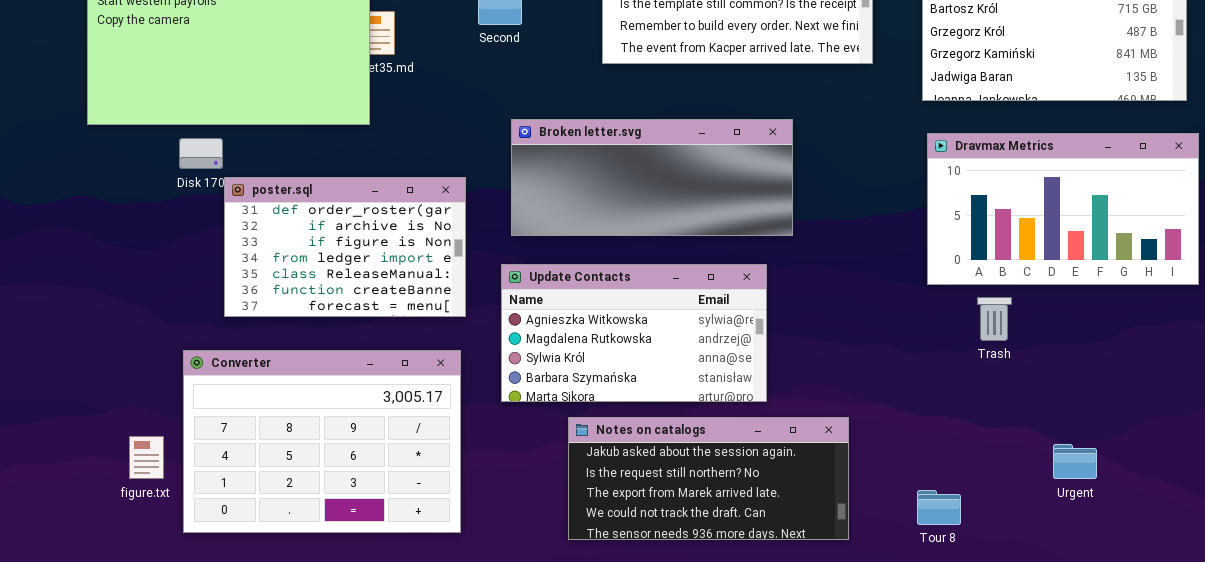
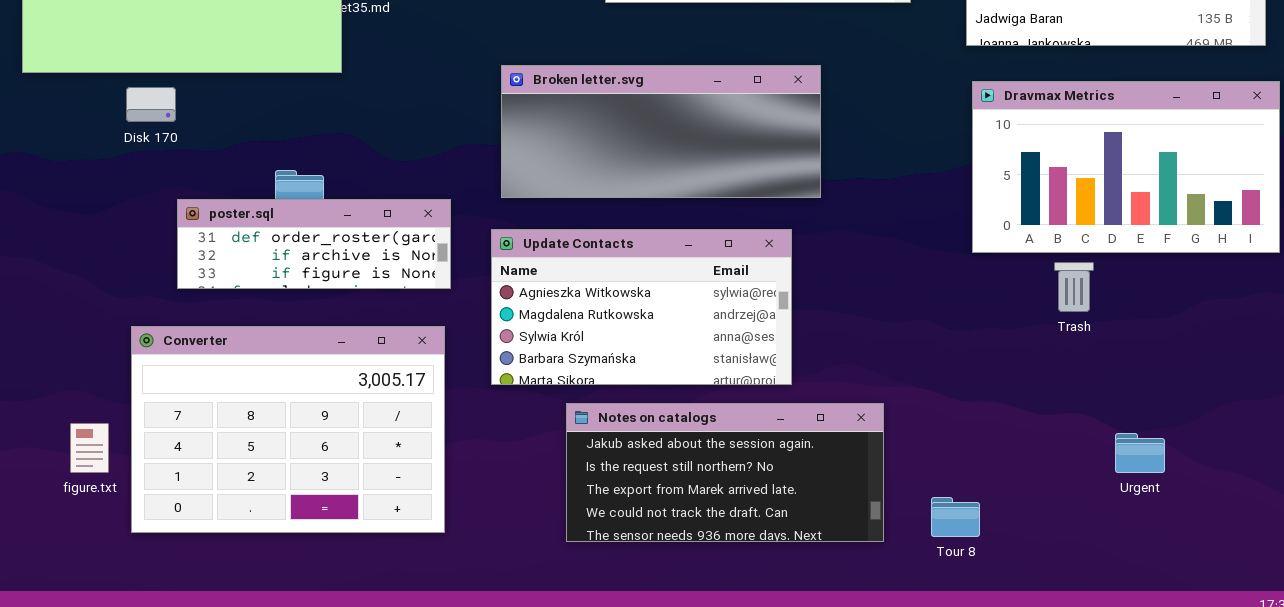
poster.sql: [224,177,466,317] -> [177,199,451,289], resized
Trash: [977,297,1012,341] -> [1054,262,1094,312], moved
Tour 8: [917,490,961,525] -> [931,497,980,537], moved

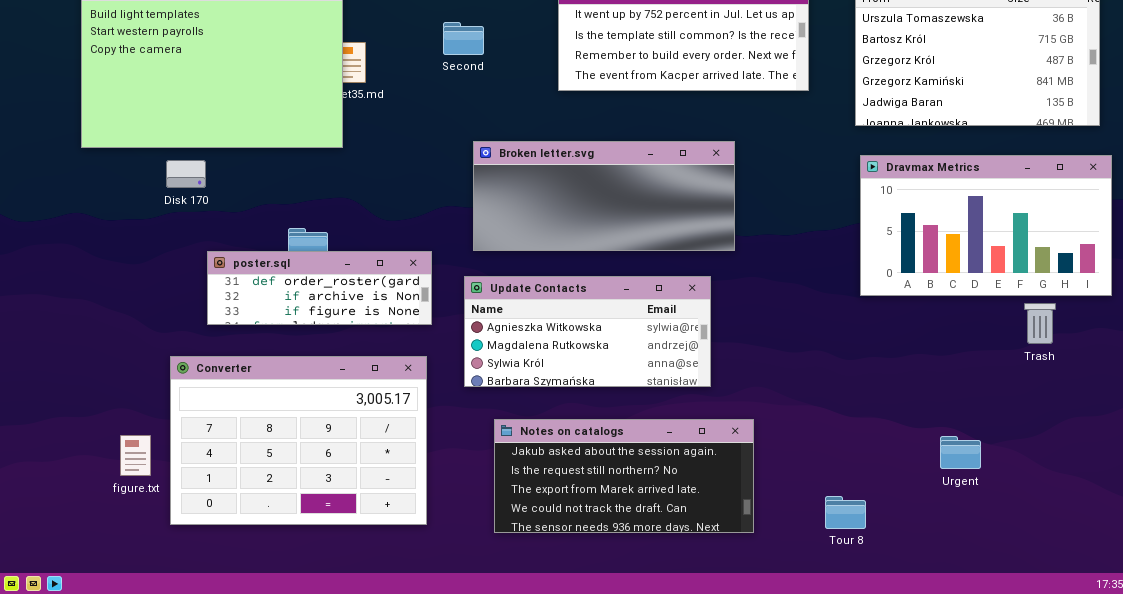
Update Contacts: [491,229,792,385] -> [464,276,711,387], resized
Trash: [1054,262,1094,312] -> [1024,303,1056,344], moved
Notes on catalogs: [566,403,884,542] -> [494,419,754,533], moved
Urgent: [1115,433,1165,473] -> [940,436,981,469], moved

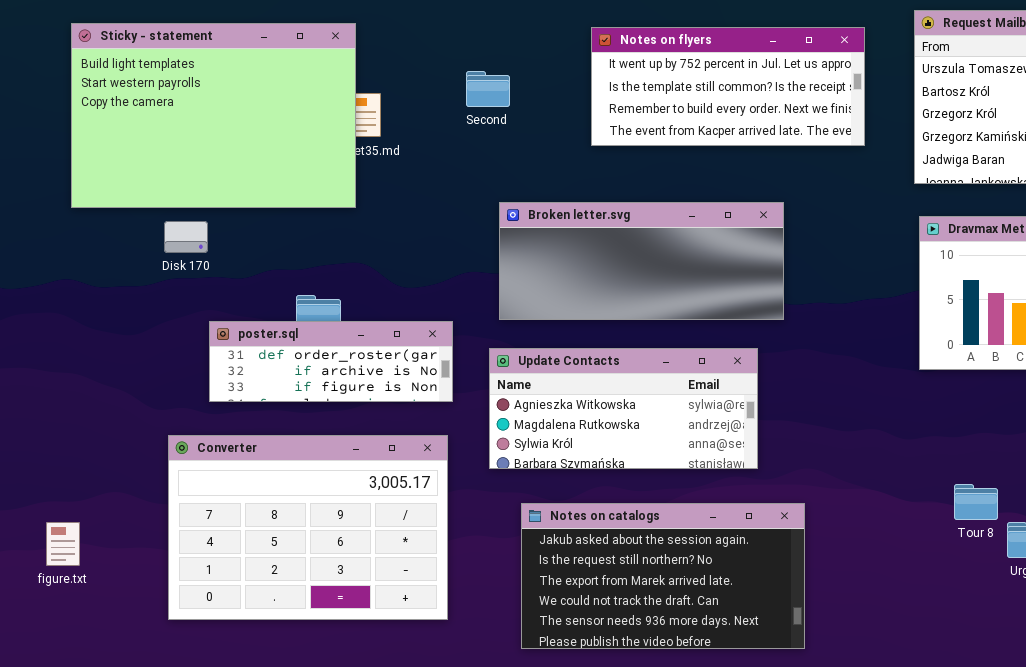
Notes on catalogs: [494,419,754,533] -> [521,503,805,649], resized
figure.txt: [120,435,151,476] -> [46,522,80,566], moved
Tour 8: [825,496,866,529] -> [954,484,998,520], moved

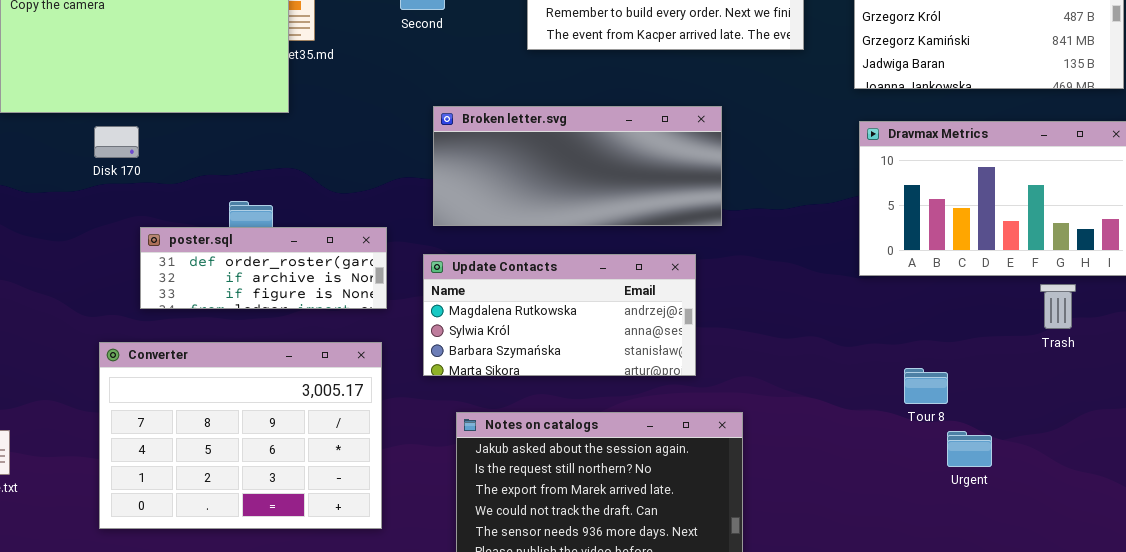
Update Contacts: [489,348,758,469] -> [423,254,696,376], scrolled down 1 row
Tour 8: [954,484,998,520] -> [904,368,948,404], moved

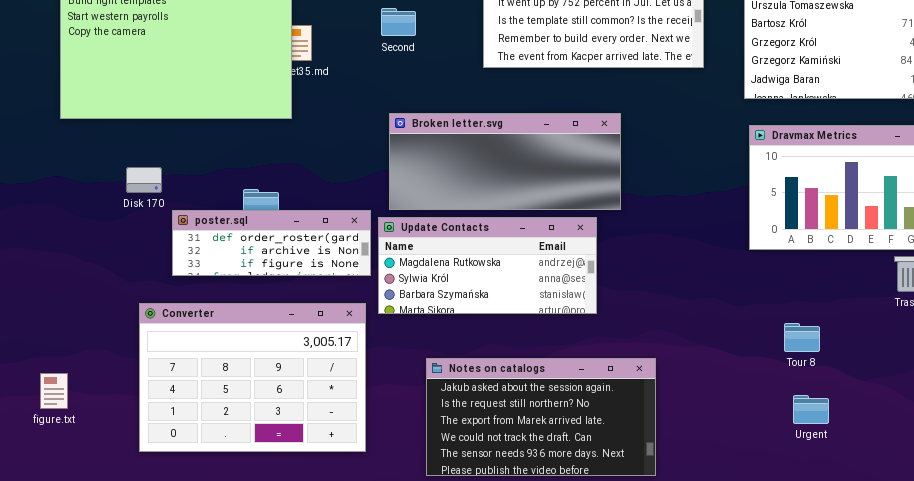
Broken letter.svg: [433,106,722,226] -> [389,113,621,210], moved
Disk 170: [94,126,139,158] -> [126,167,162,193], moved
Update Contacts: [423,254,696,376] -> [378,217,597,314], moved
Urgent: [947,431,992,467] -> [793,395,829,424], moved

